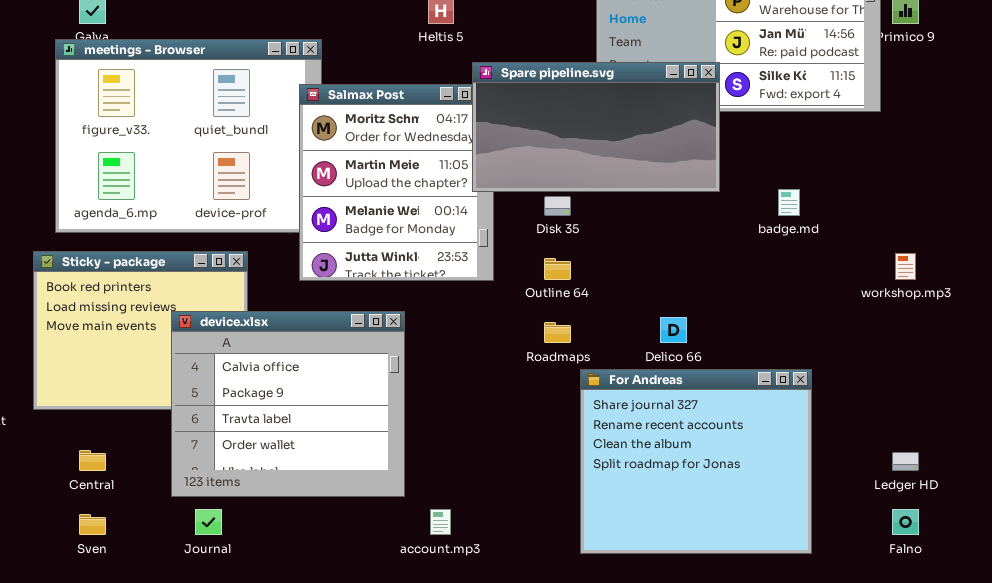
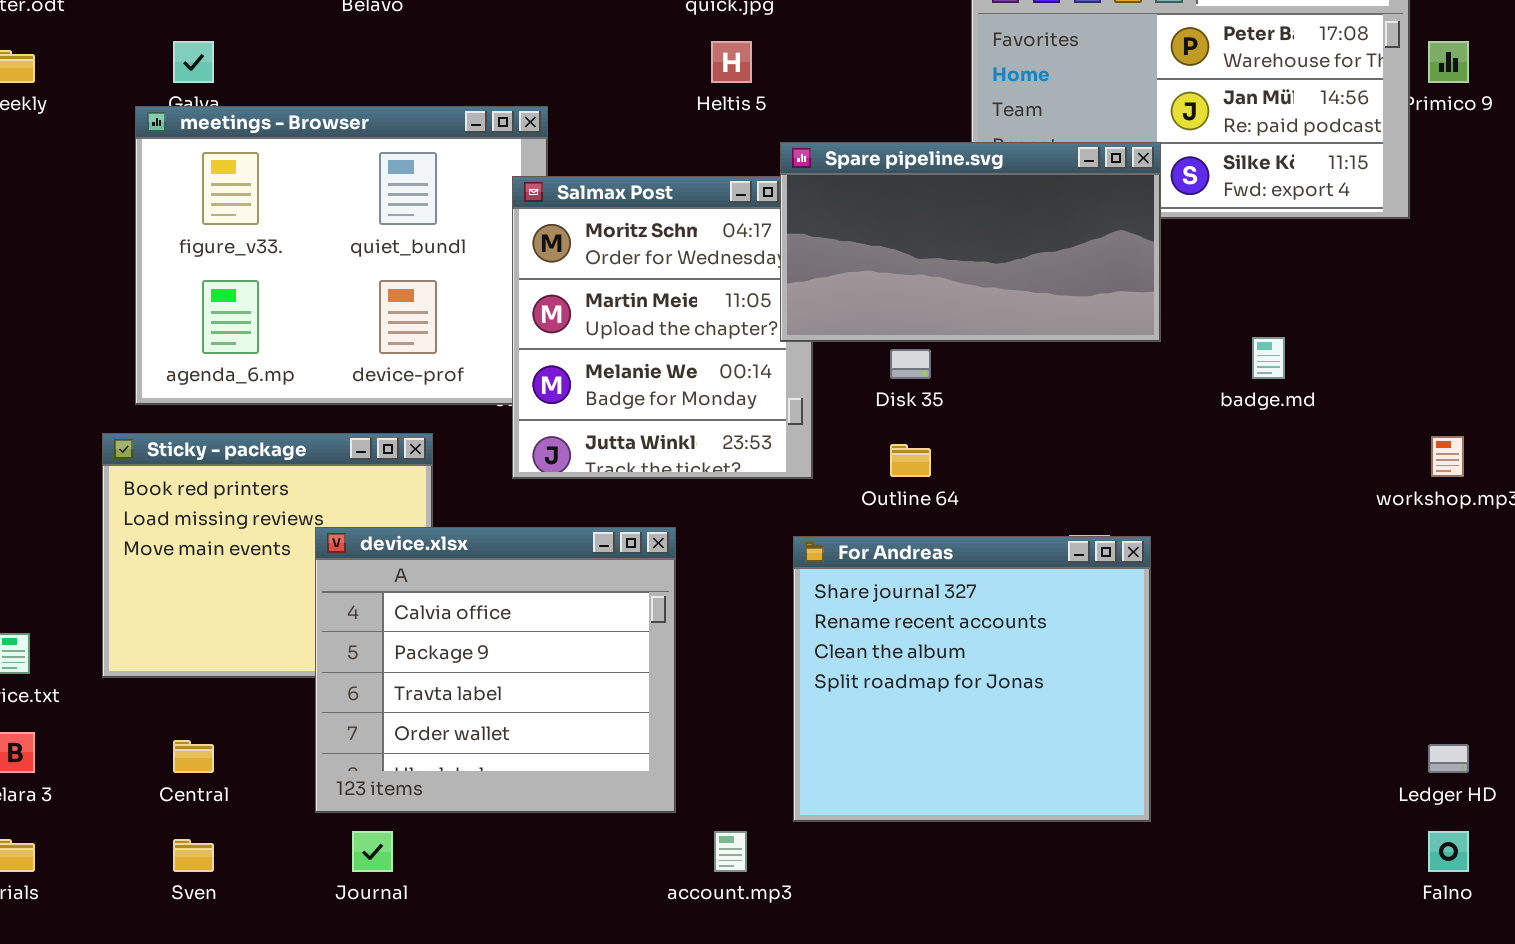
For Andreas: [580,369,812,554] -> [793,536,1151,822], moved

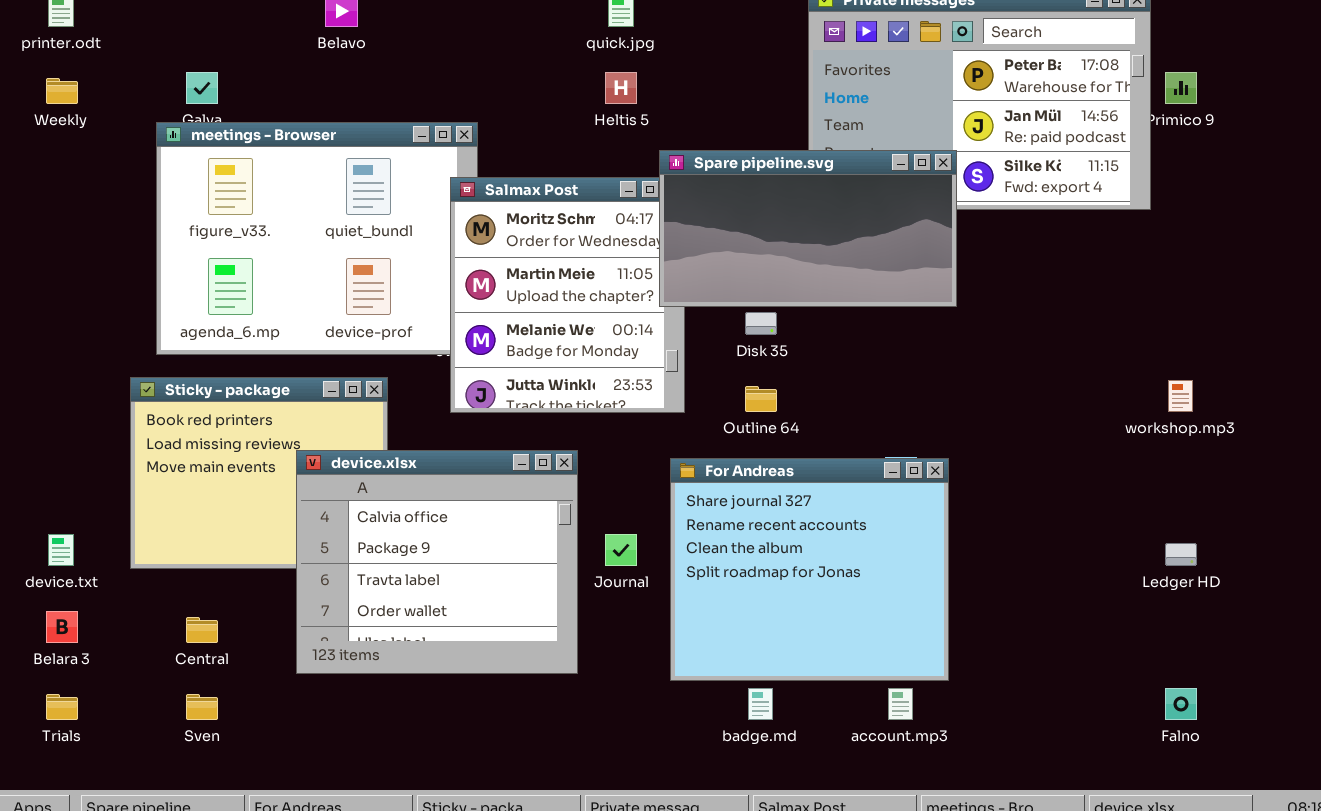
badge.md: [1252,337,1285,379] -> [748,688,773,720], moved
Ledger HD: [1428,744,1469,773] -> [1165,543,1197,566], moved
Journal: [352,831,393,872] -> [605,534,637,566], moved
account.mp3: [714,831,747,872] -> [888,688,913,720], moved

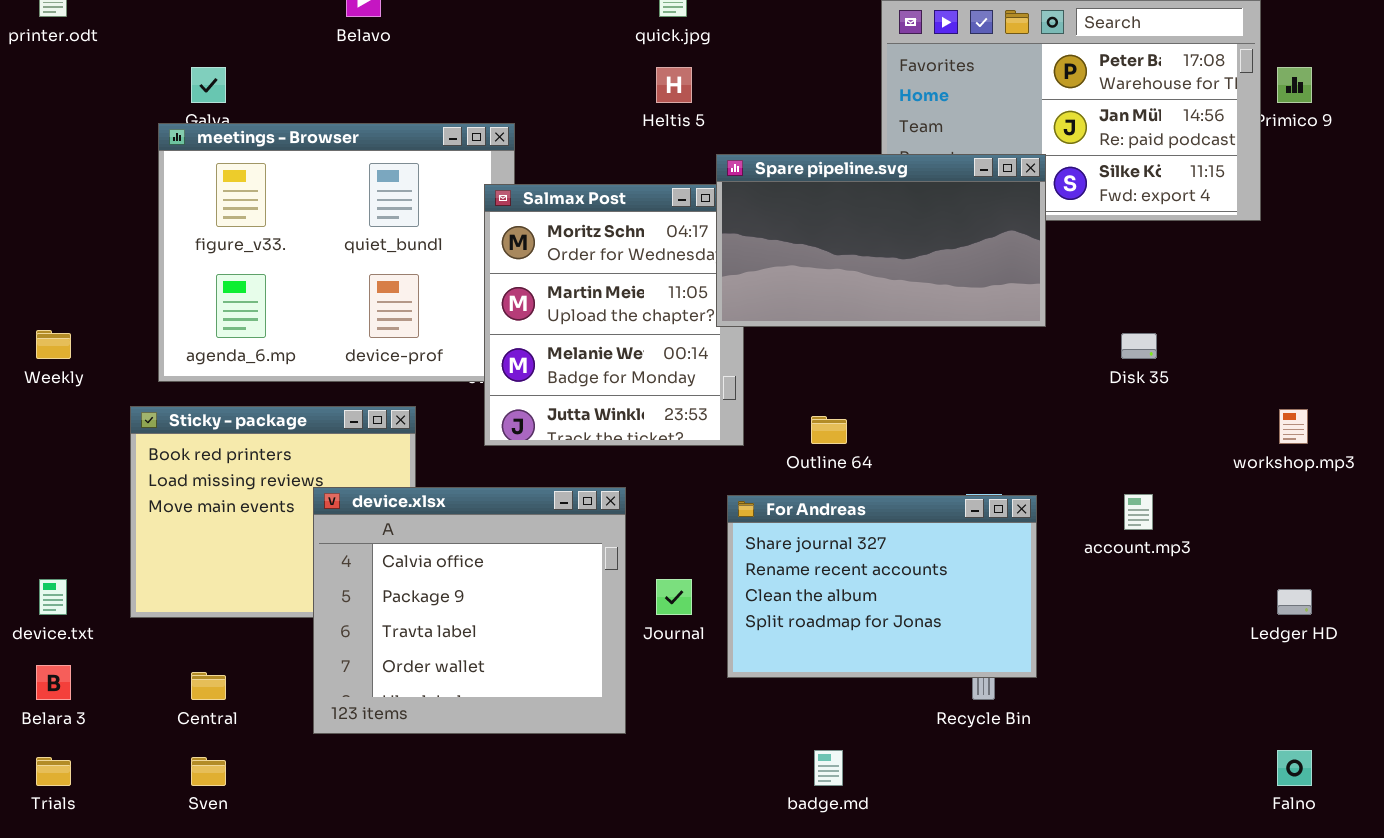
Weekly: [46,78,78,104] -> [36,330,71,359], moved
Disk 35: [745,312,777,335] -> [1121,333,1157,359], moved
For Andreas: [670,458,949,681] -> [727,495,1037,678], resized
account.mp3: [888,688,913,720] -> [1124,494,1153,530], moved

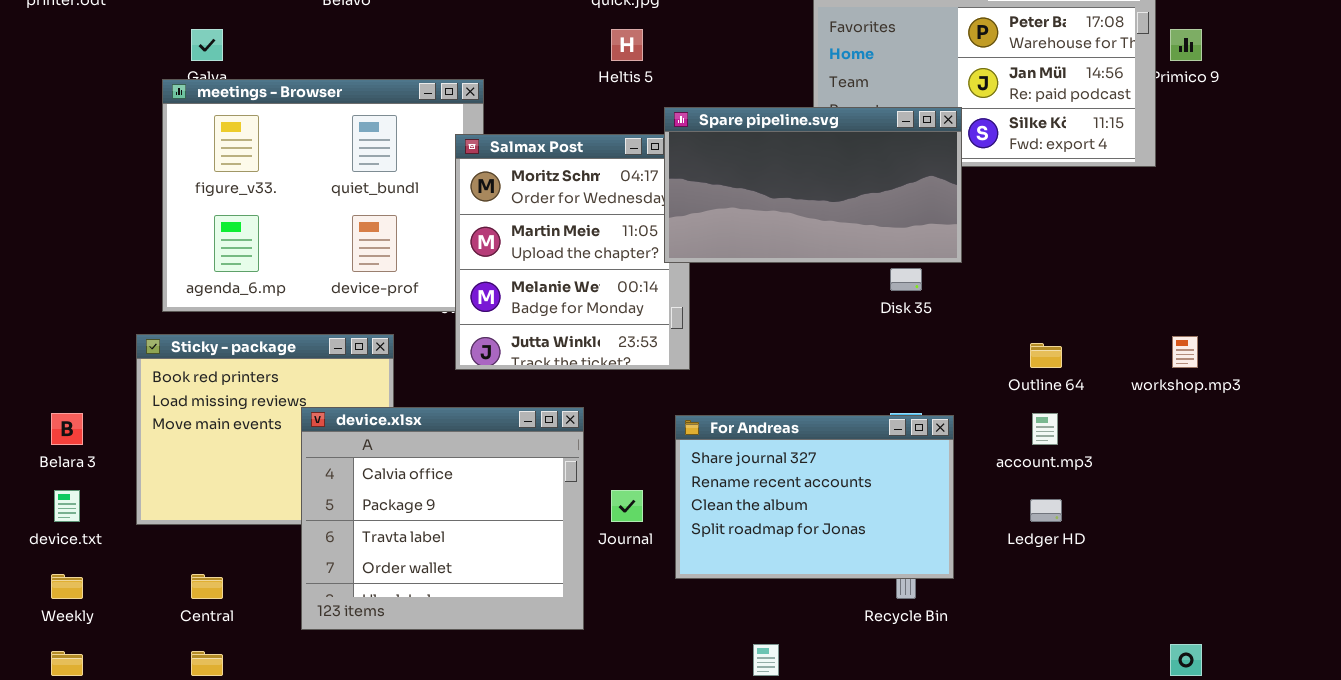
Weekly: [36,330,71,359] -> [51,574,83,599], moved
Disk 35: [1121,333,1157,359] -> [890,268,922,291], moved
Outline 64: [811,416,847,444] -> [1030,343,1062,368], moved
Ledger HD: [1277,589,1312,615] -> [1030,499,1062,522], moved
Belara 3: [36,665,71,700] -> [51,413,83,445], moved

